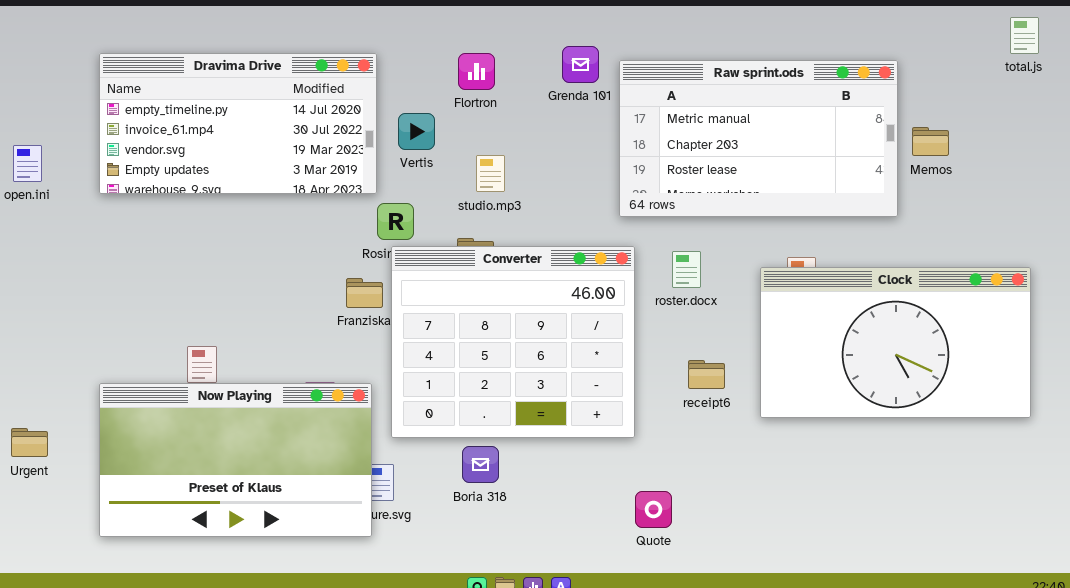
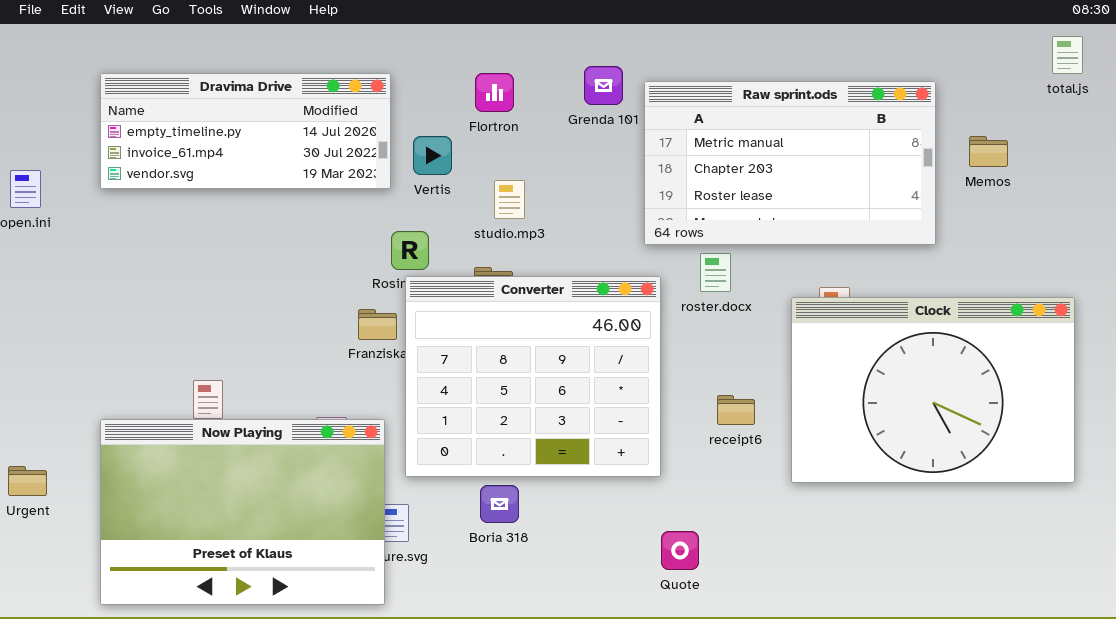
Dravima Drive: [99,53,377,194] -> [100,73,391,189], resized
Memos: [912,127,949,156] -> [969,136,1008,167], moved
roster.docx: [672,251,701,288] -> [700,253,731,292], moved
Clock: [760,267,1031,418] -> [791,297,1075,483], resized
Now Playing: [99,383,372,537] -> [100,419,385,605], resized

